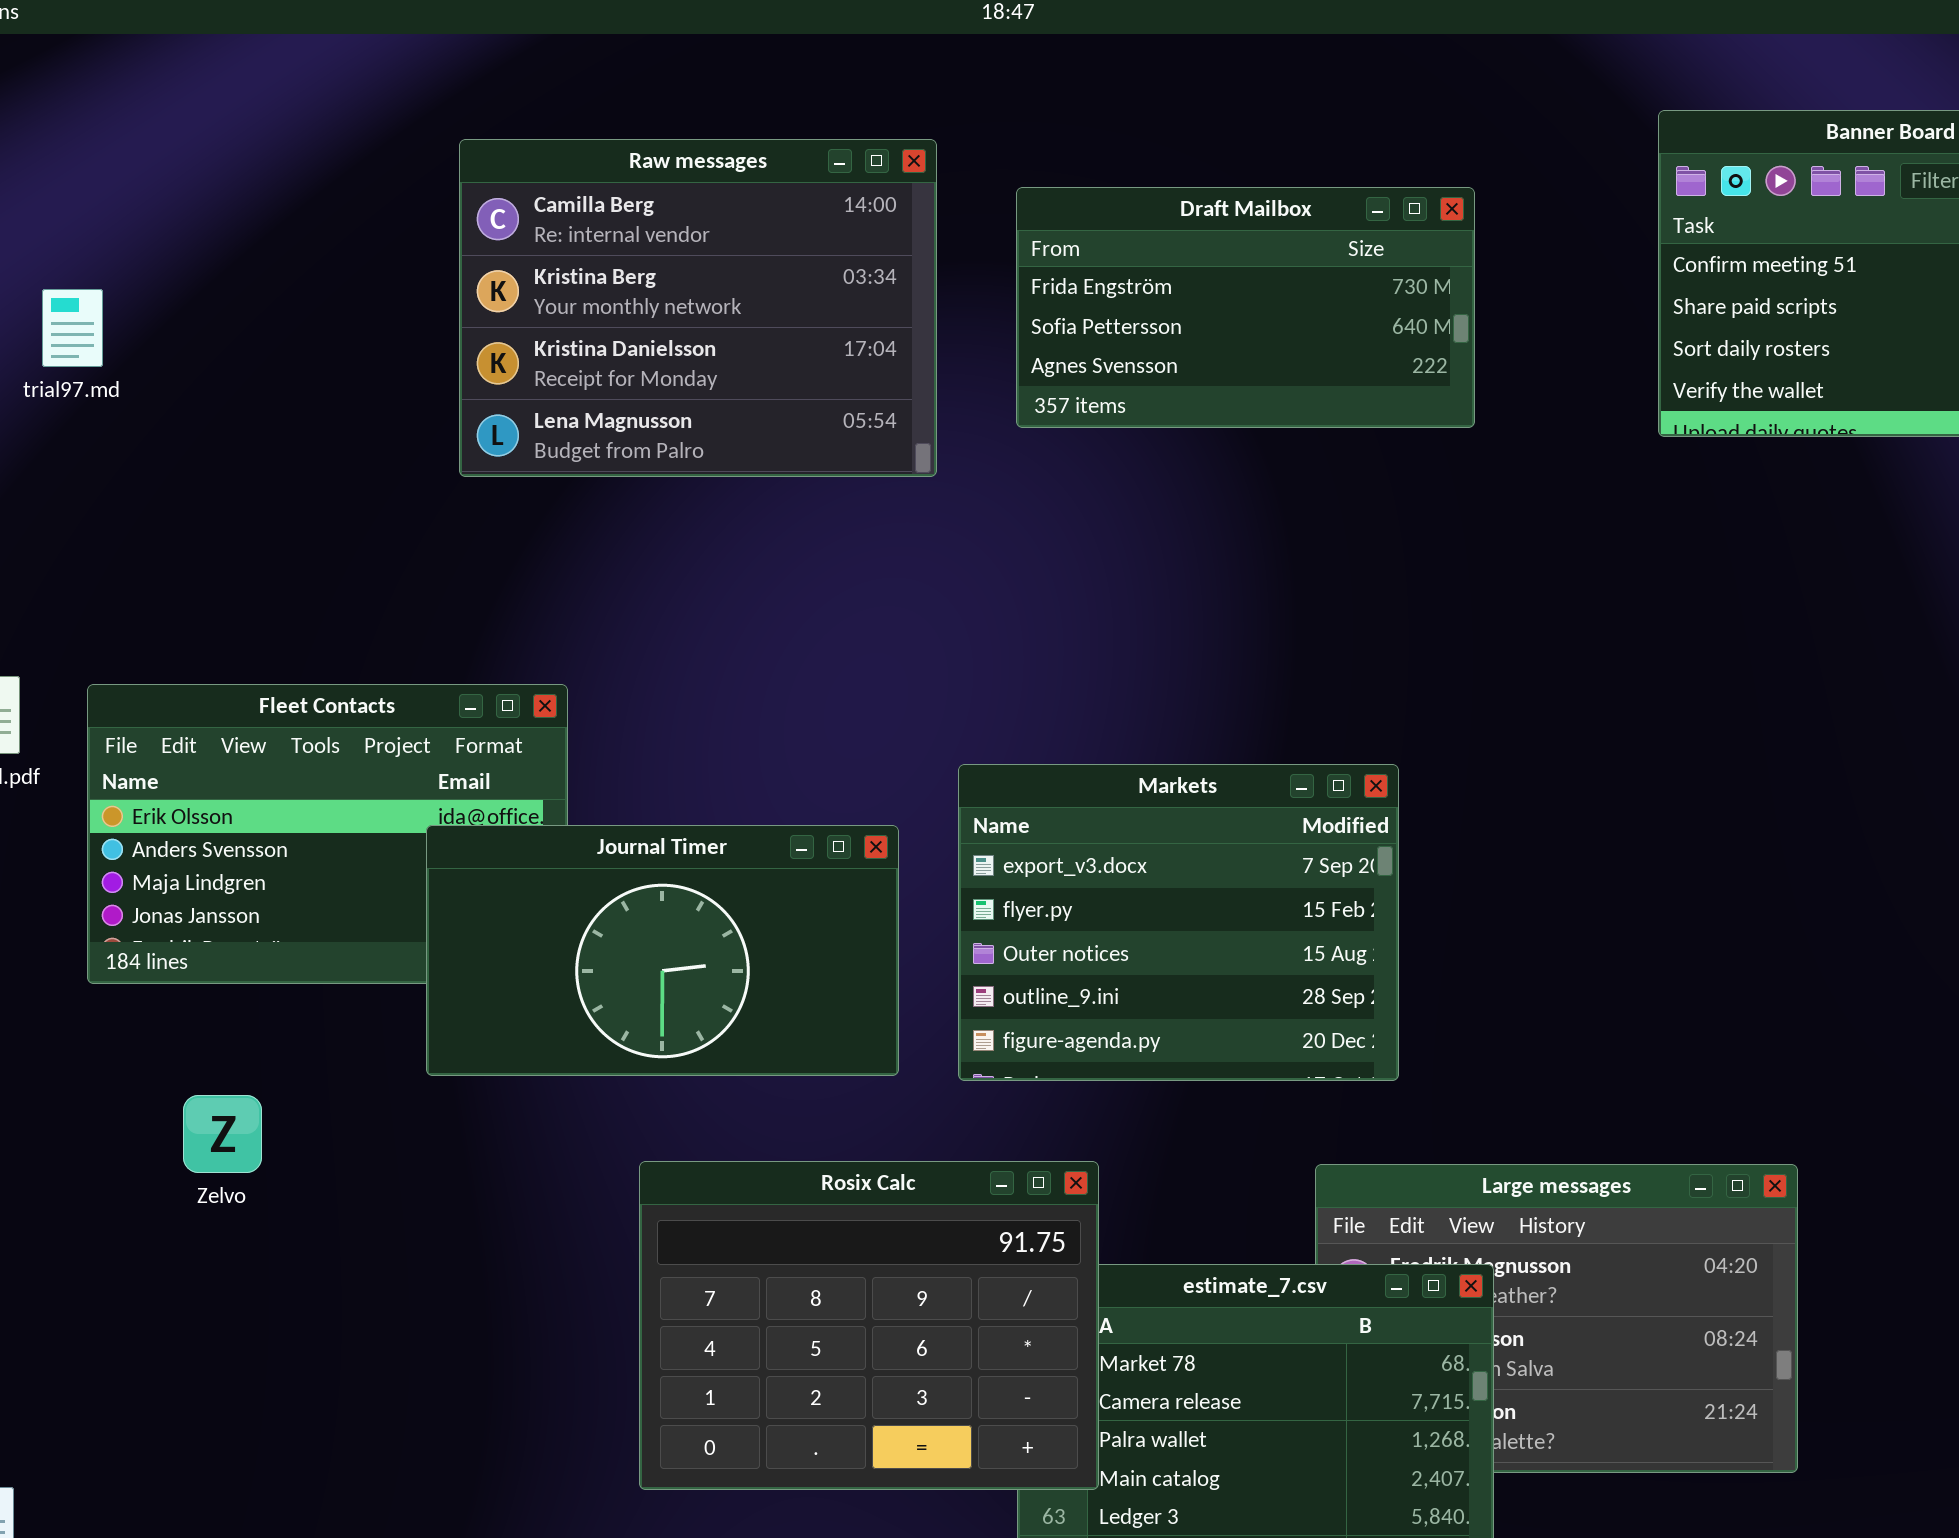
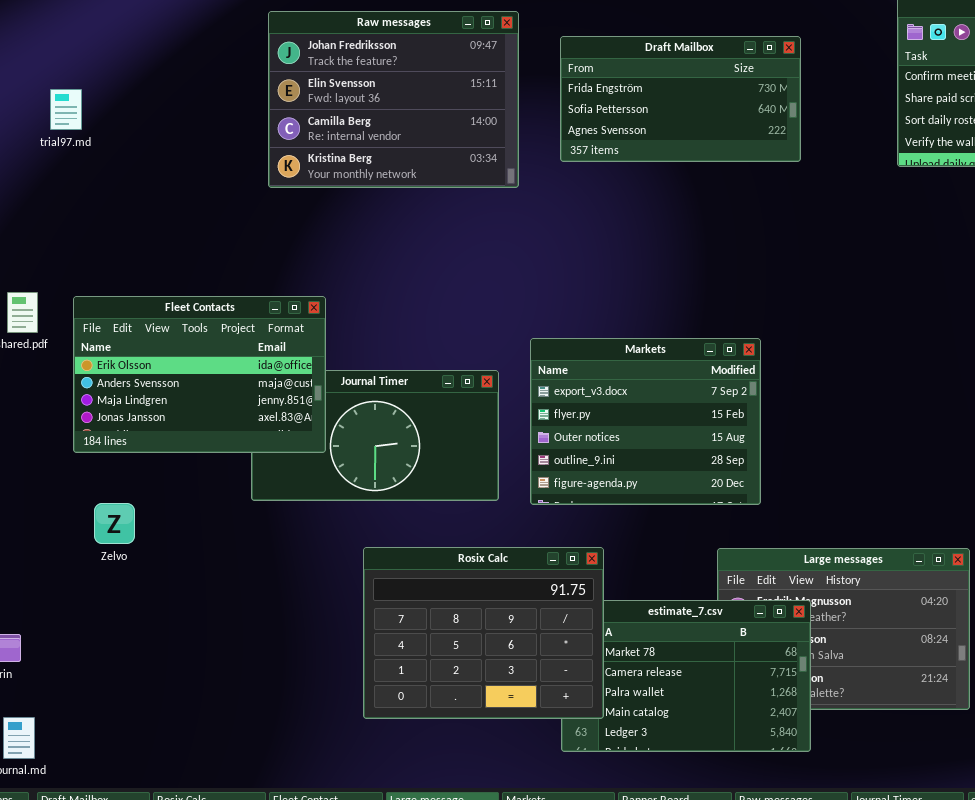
Raw messages: [459,139,937,477] -> [268,11,519,188], scrolled up 2 rows
Fleet Contacts: [87,684,568,984] -> [73,296,326,453], raised
Zelvo: [183,1095,262,1173] -> [94,503,135,544], moved

